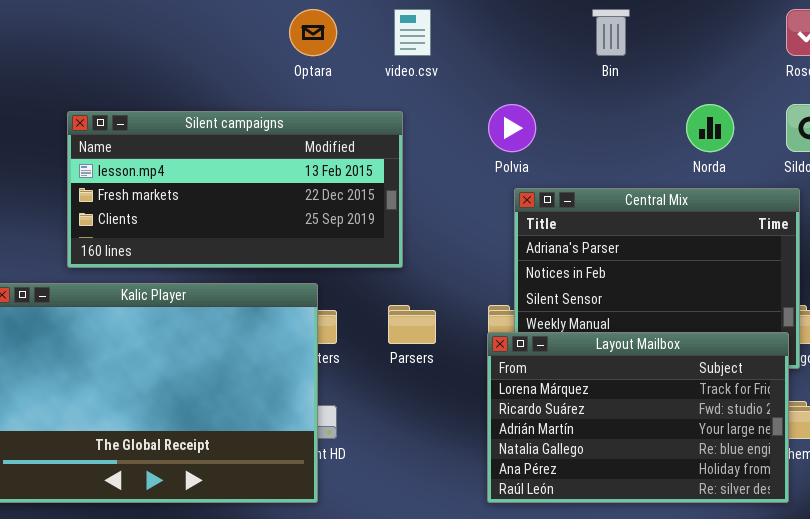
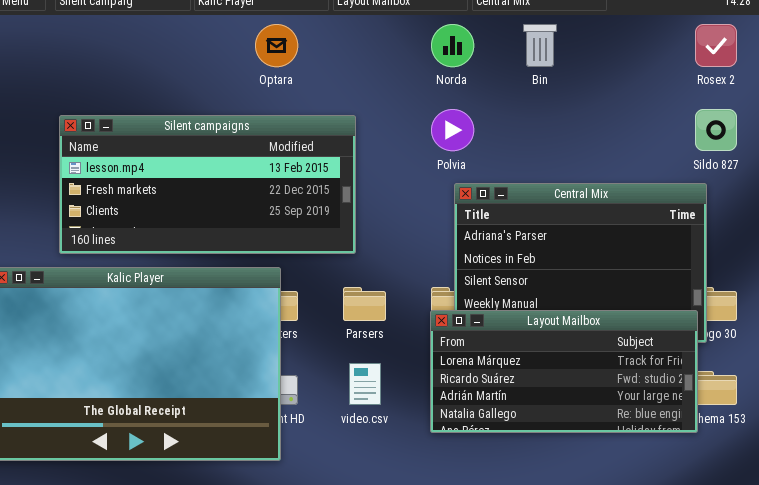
video.csv: [394,9,431,56] -> [349,363,381,405], moved
Norda: [686,104,734,152] -> [431,24,474,67], moved
Layout Mailbox: [487,332,789,503] -> [430,310,698,433], resized

